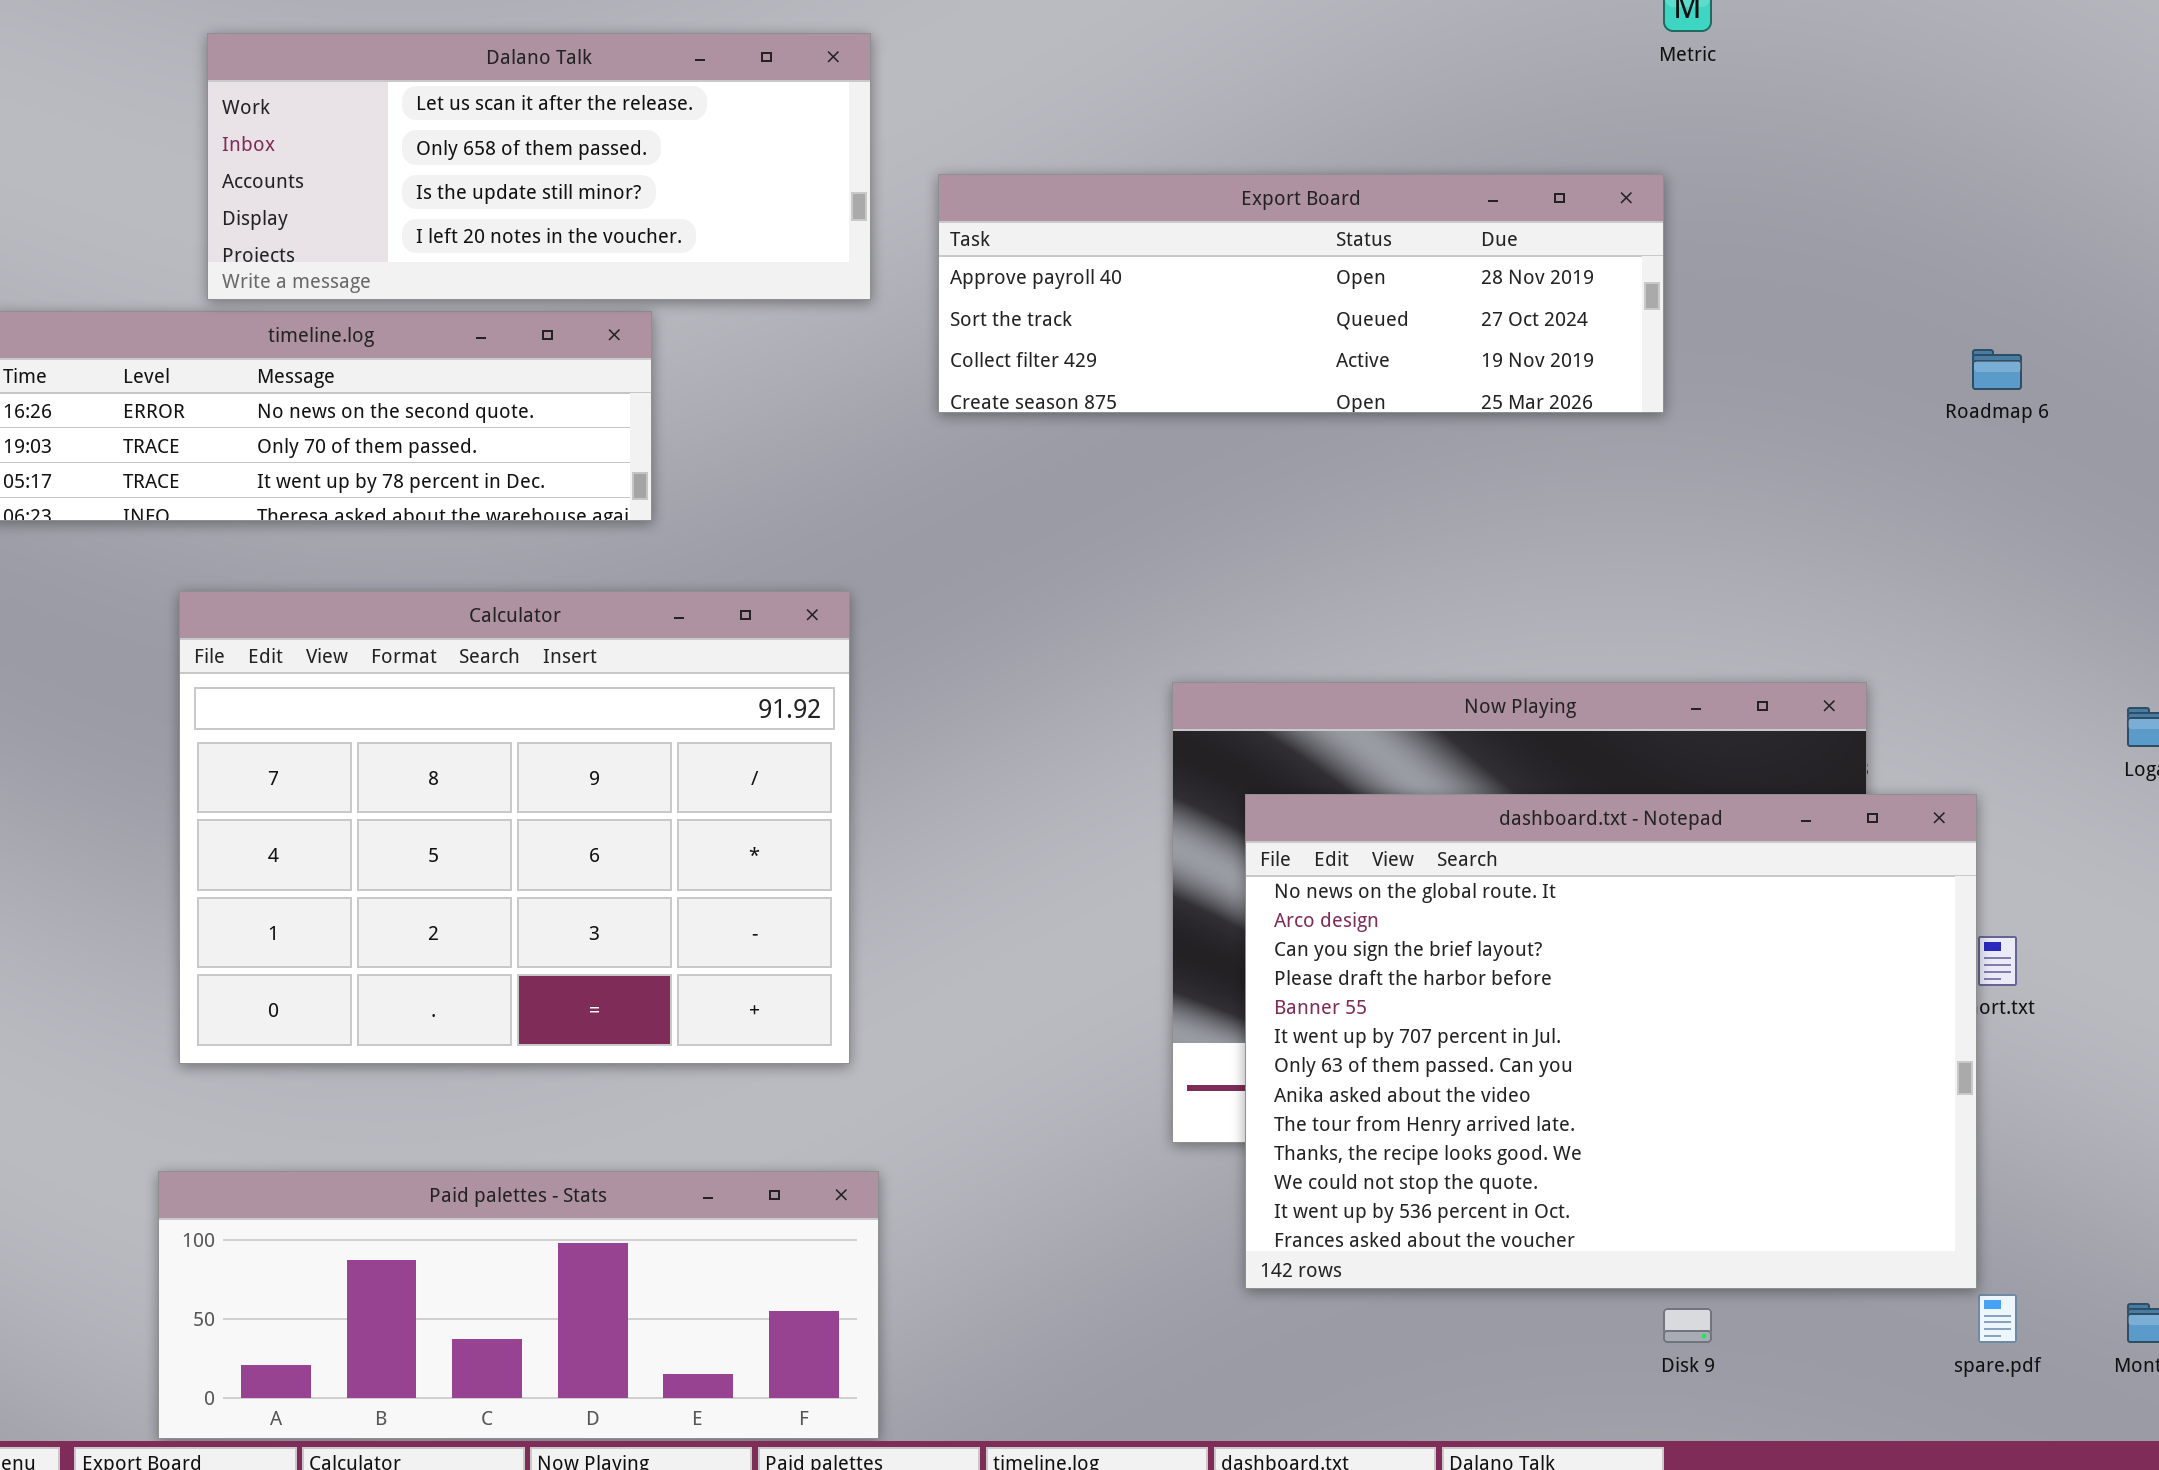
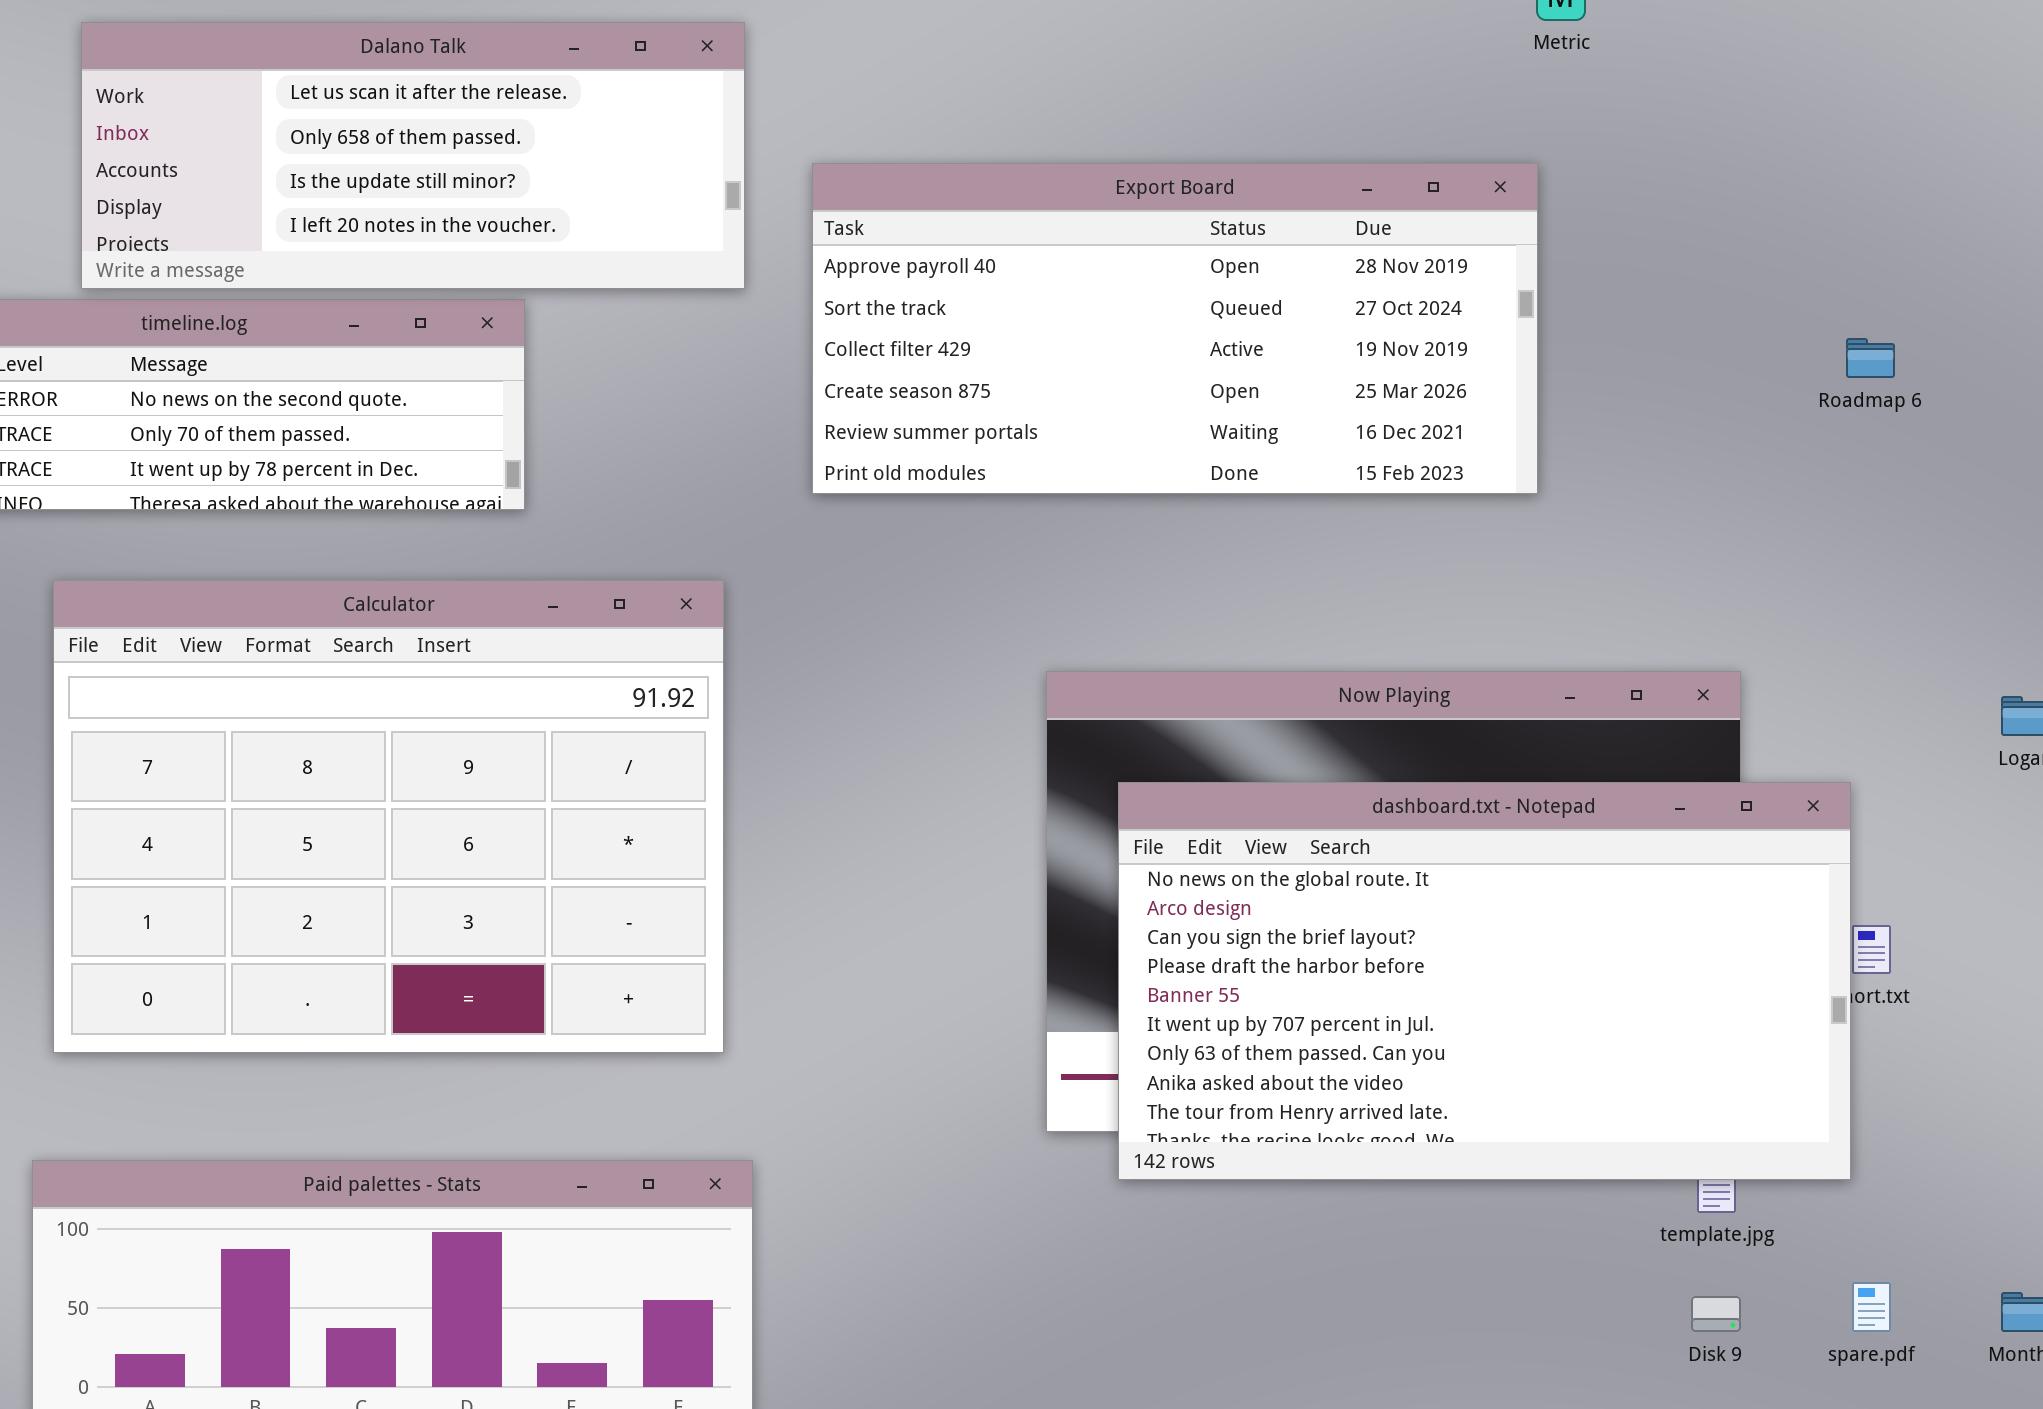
Export Board: [938,174,1664,413] -> [812,163,1538,494], resized
dashboard.txt - Notepad: [1245,794,1977,1289] -> [1118,782,1851,1180], resized
Disk 9: [1663,1308,1712,1343] -> [1691,1296,1741,1332], moved

